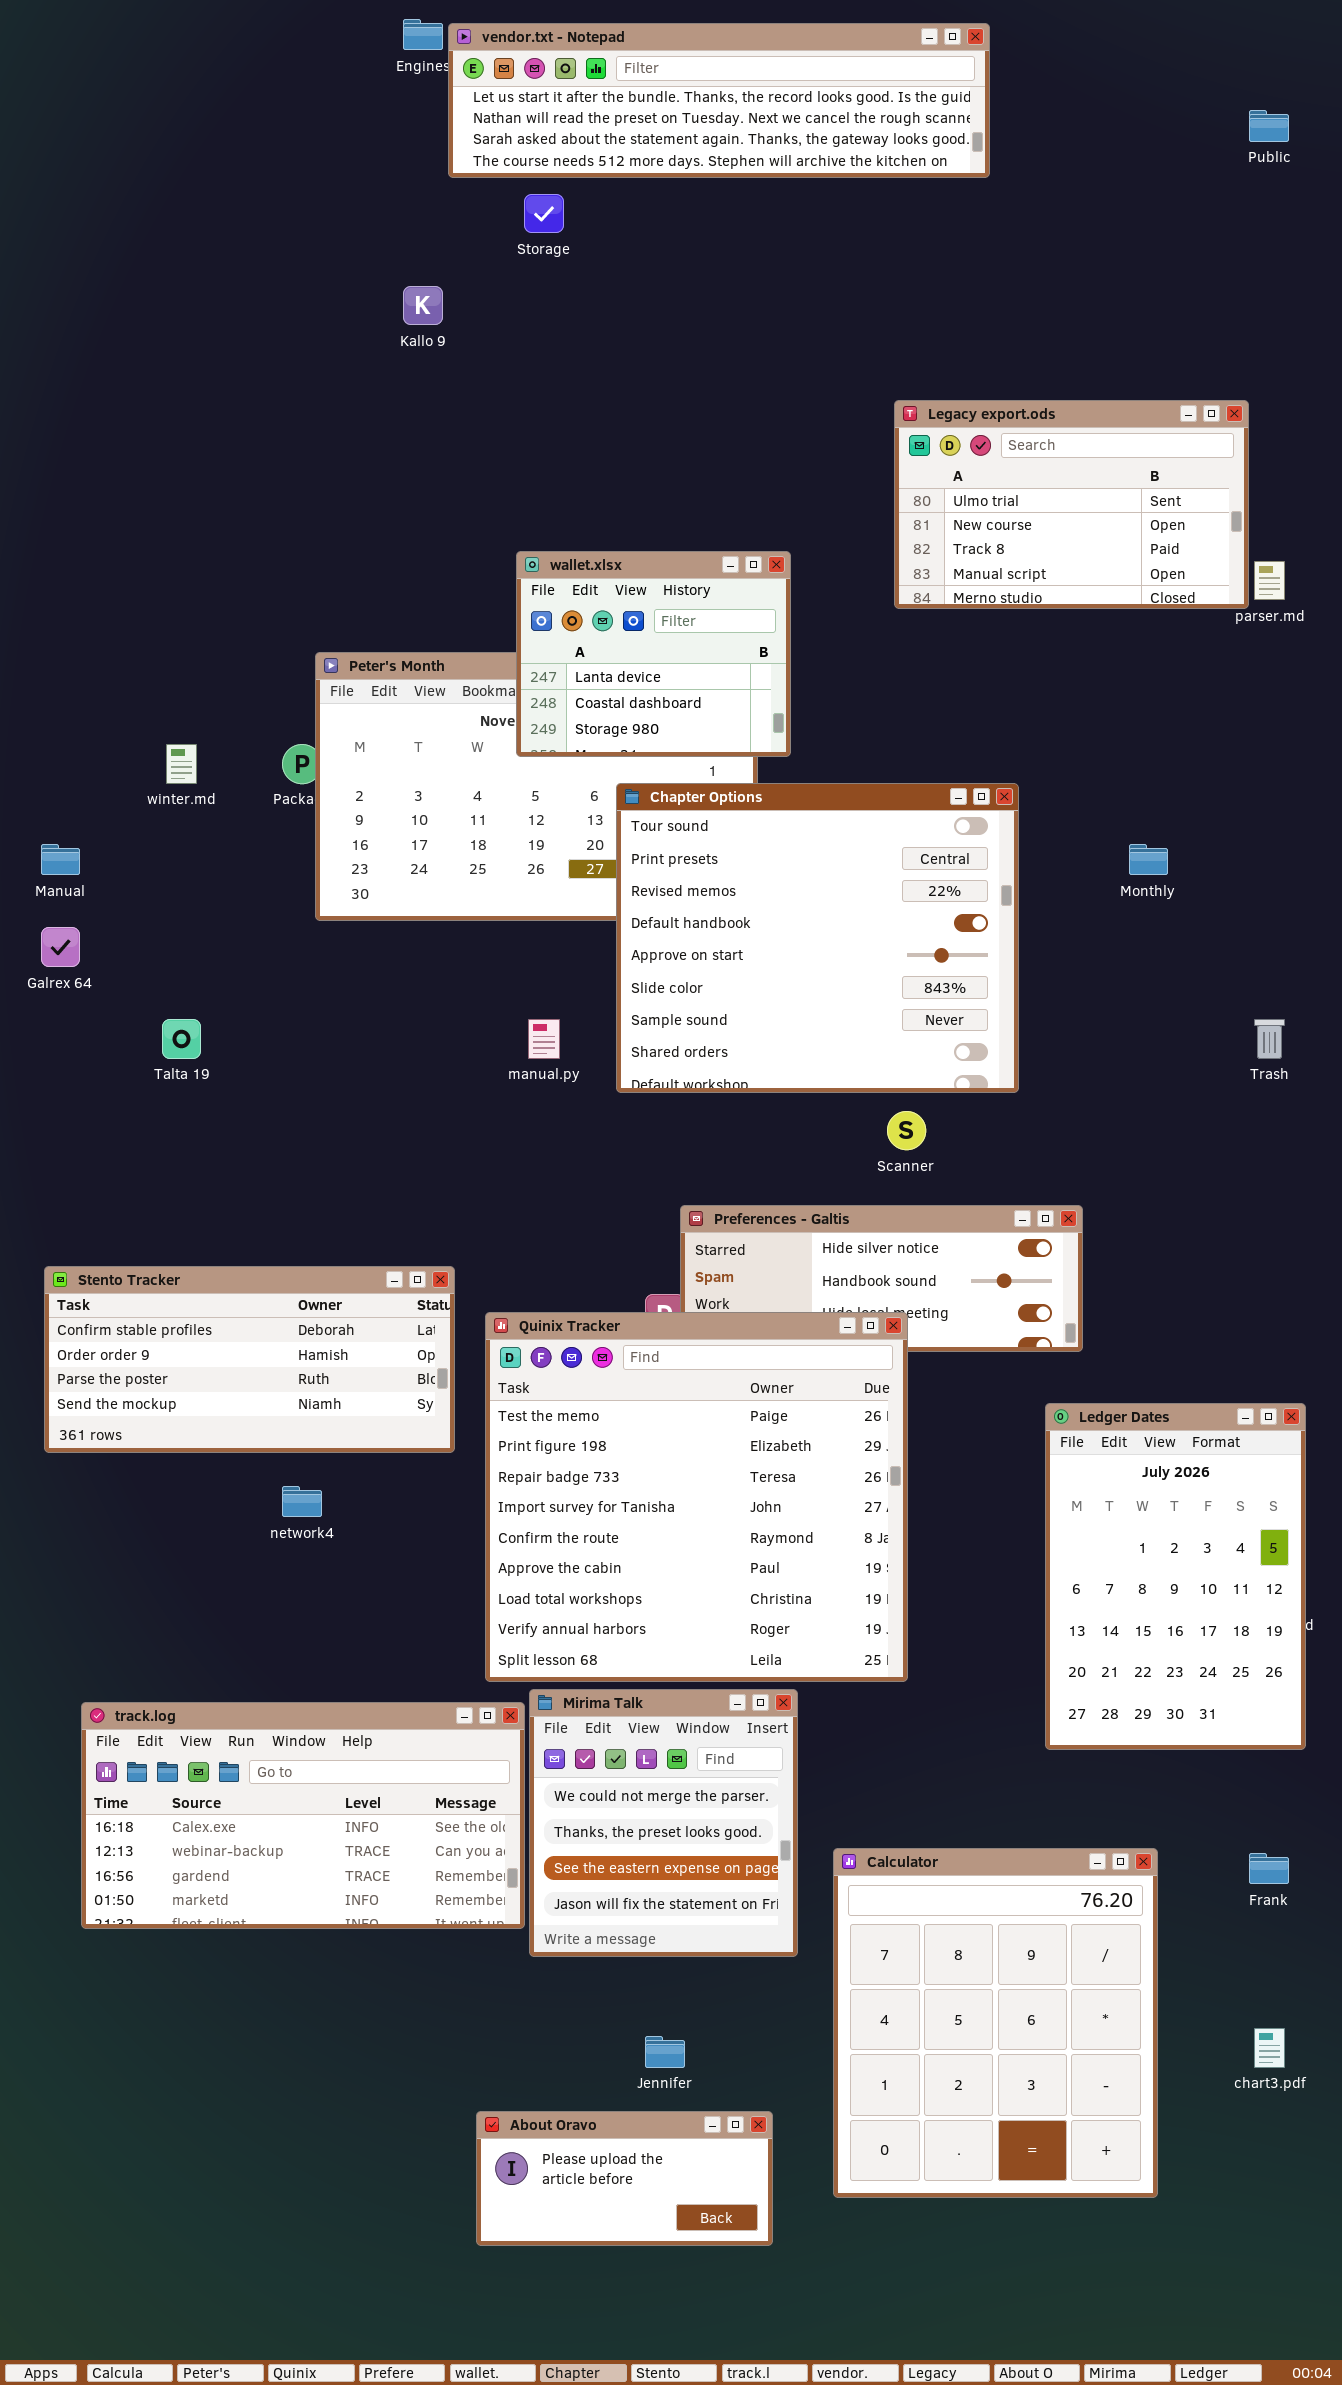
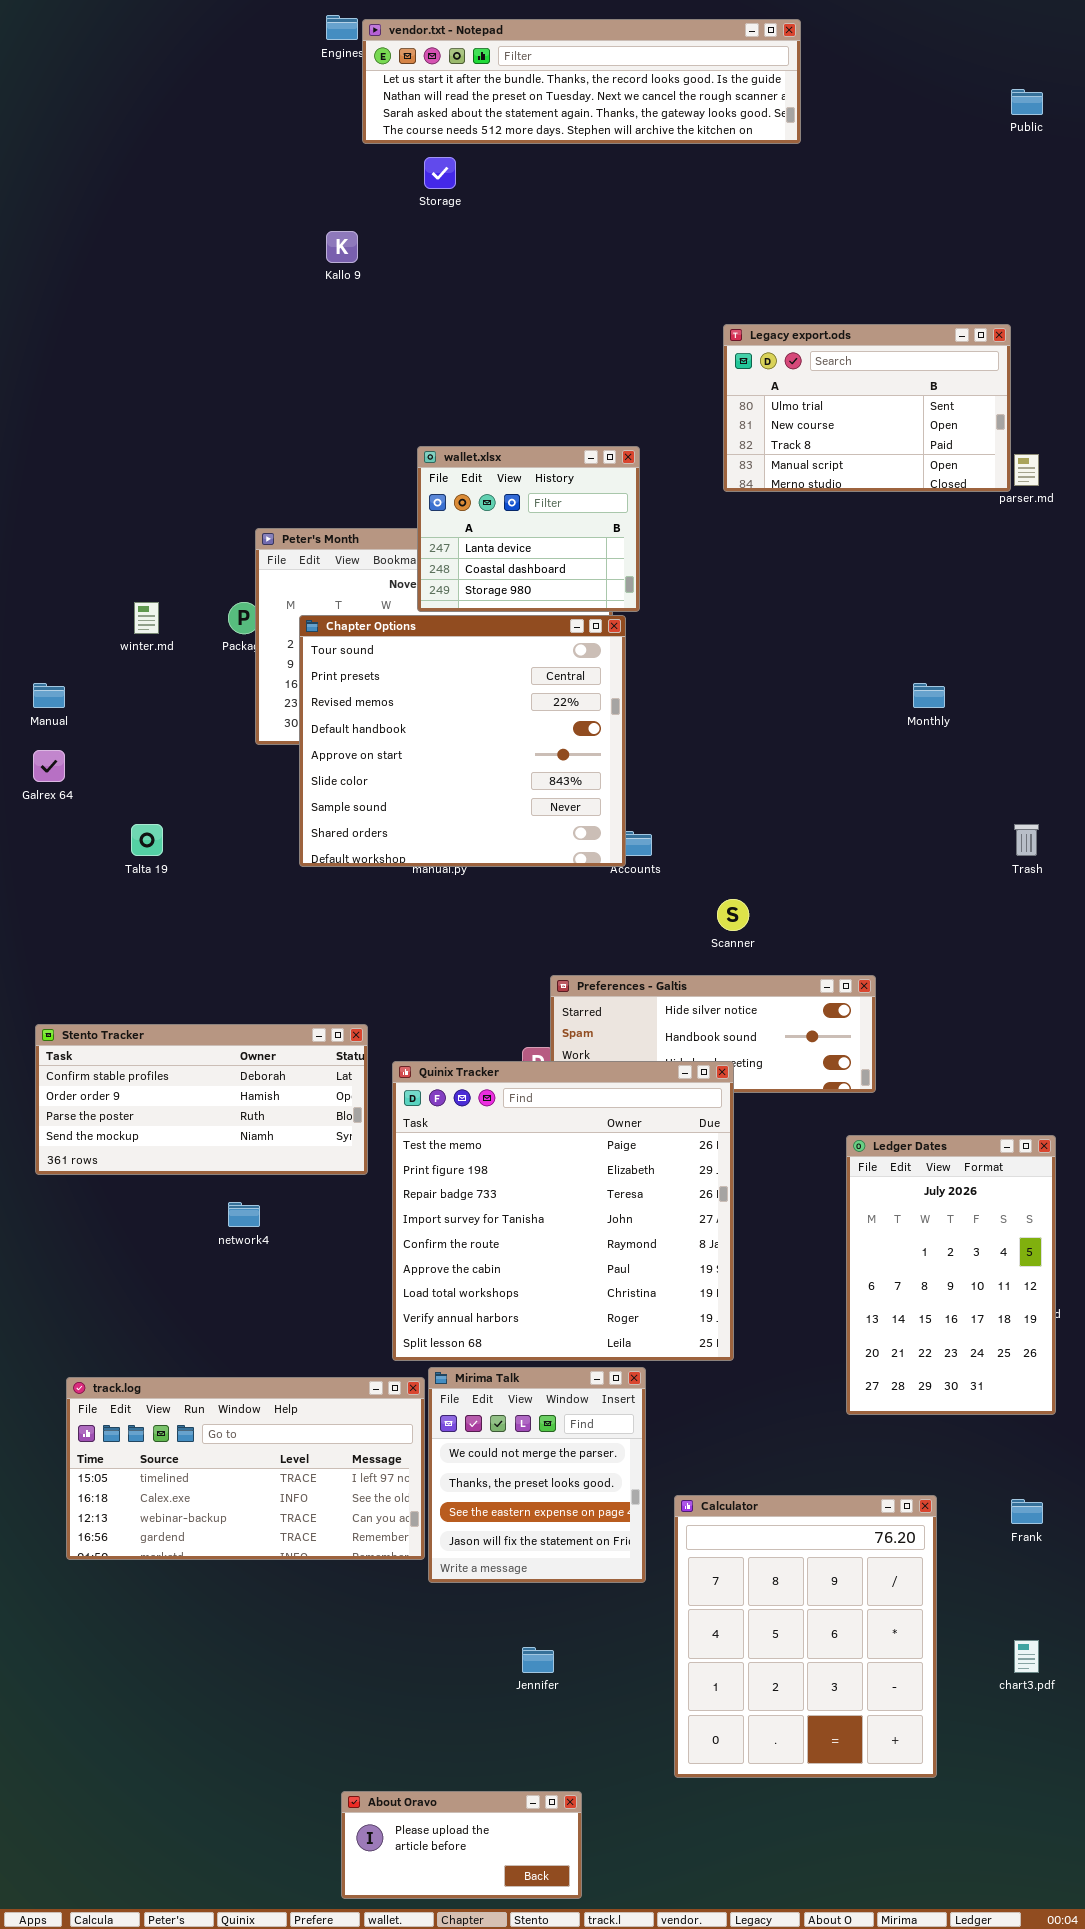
Chapter Options: [616,783,1019,1093] -> [299,615,626,867], moved
track.log: [81,1702,525,1929] -> [66,1377,425,1560], scrolled up 1 row
About Oravo: [476,2111,773,2246] -> [341,1791,582,1899], moved

